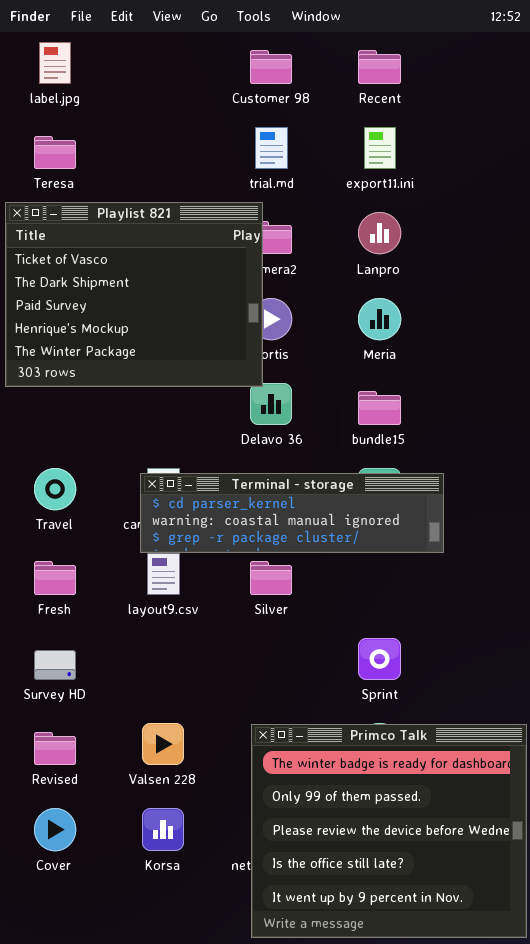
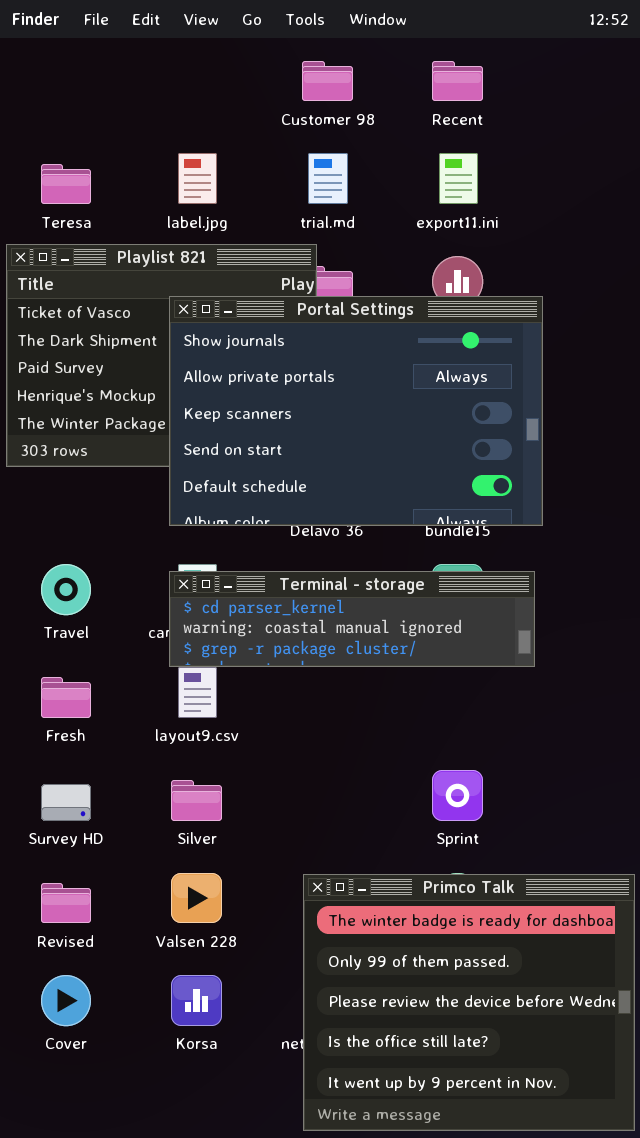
label.jpg: [39,42,71,84] -> [178,153,217,204], moved
Portal Settings: none -> [169,296,543,526], opened
Silver: [250,561,292,595] -> [171,780,222,821], moved

